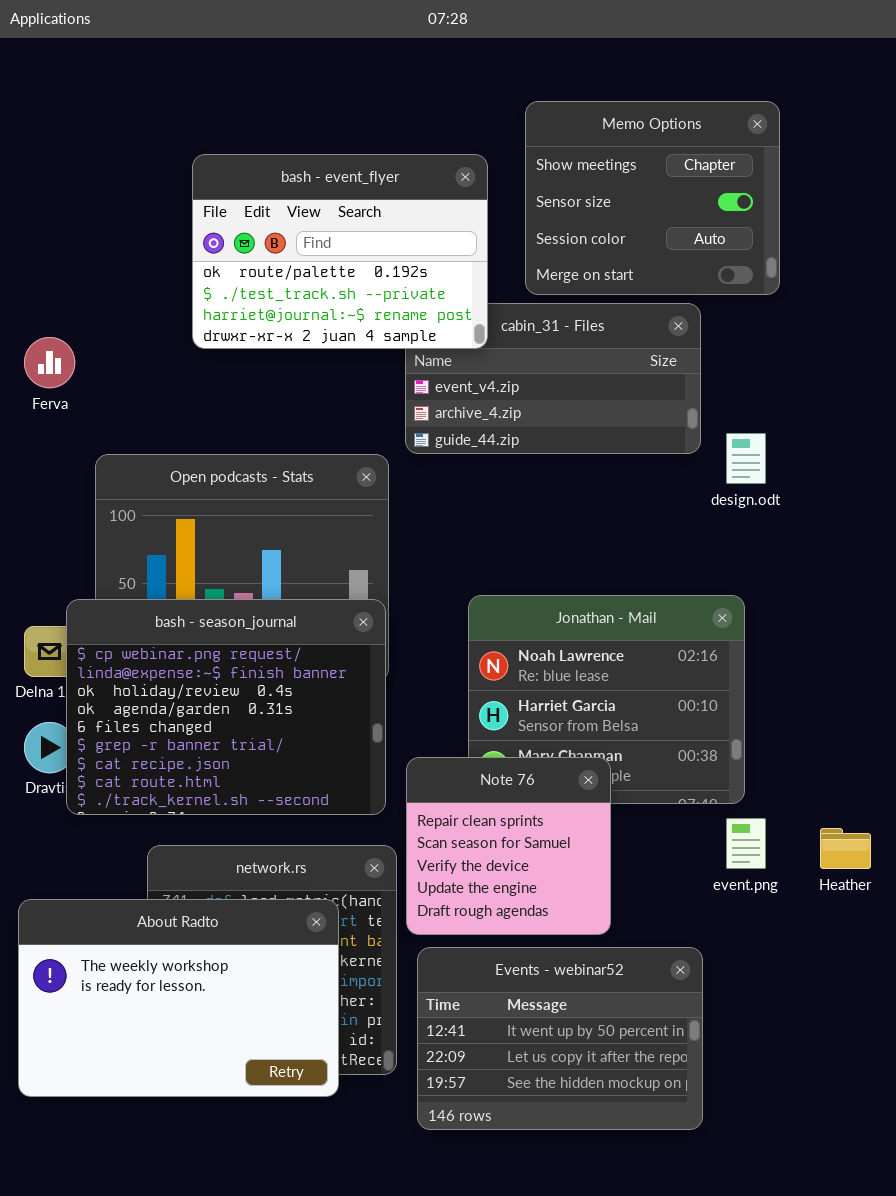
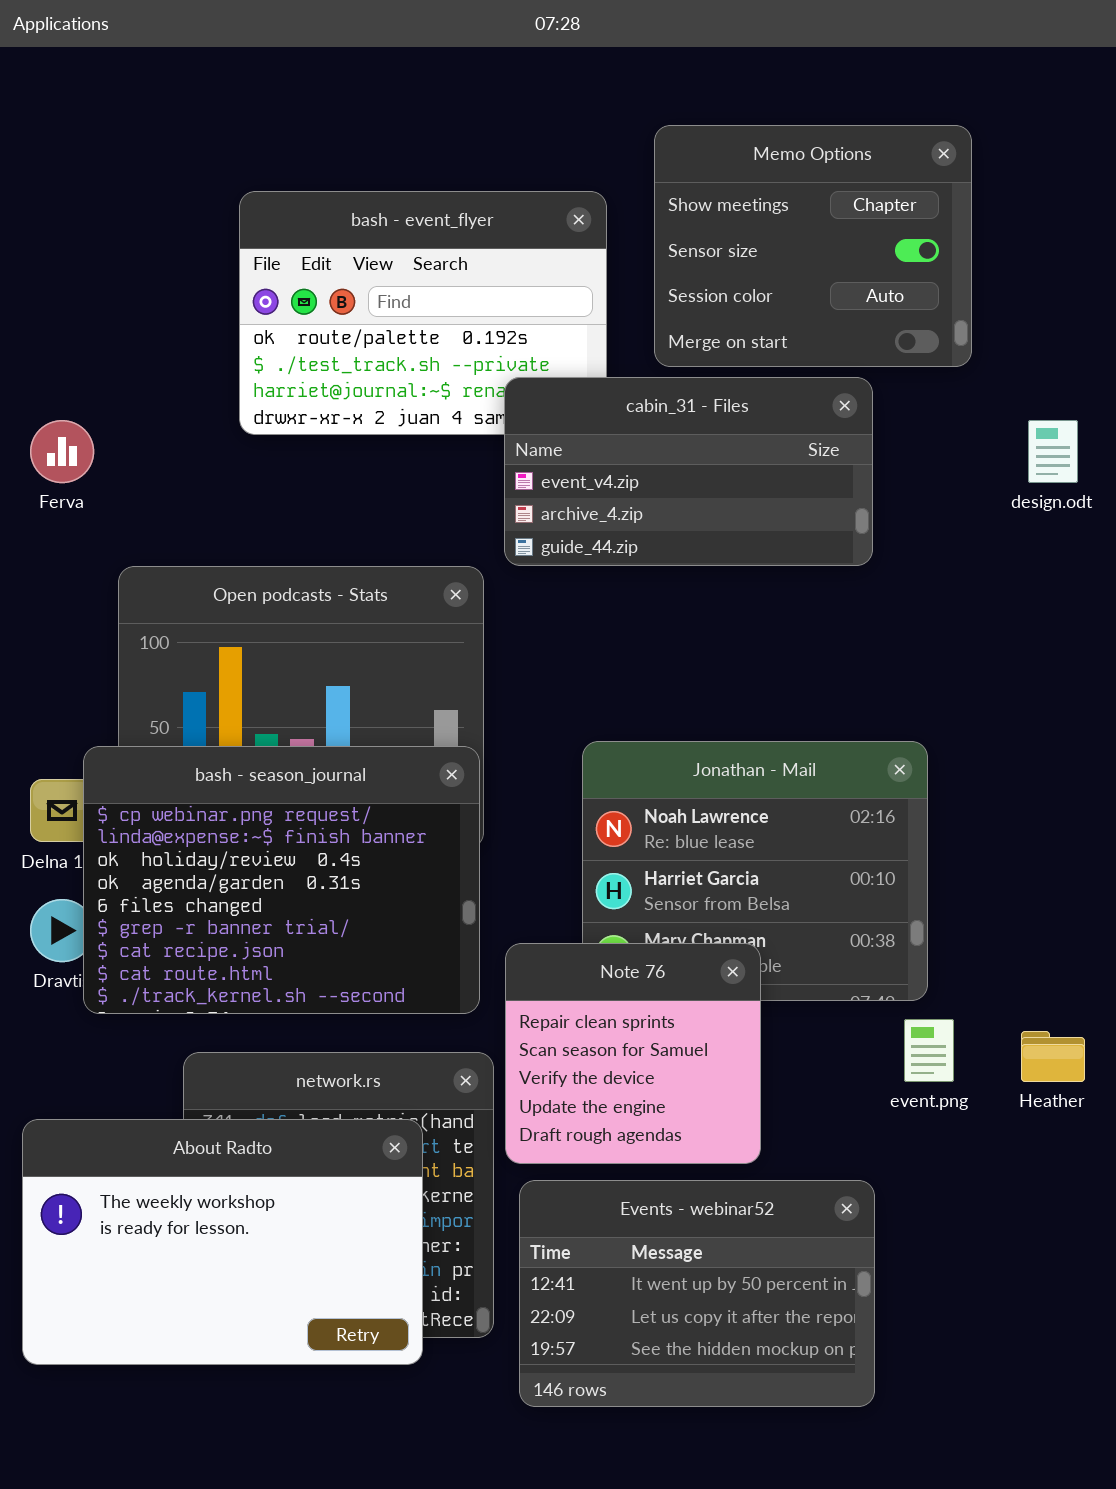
cabin_31 - Files: [405,303,701,454] -> [504,377,873,566], raised
design.odt: [726,433,766,484] -> [1028,420,1078,483], moved

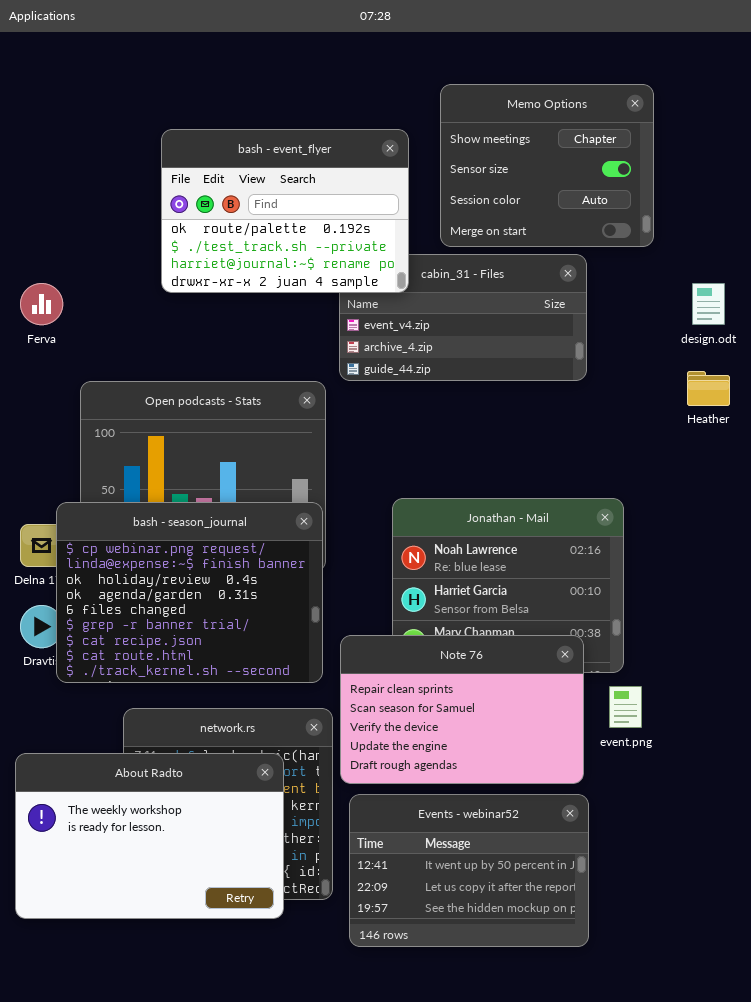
bash - event_flyer: [239,191,607,435] -> [161,129,409,293], raised
Note 76: [505,943,761,1164] -> [340,635,584,784], resized
Heather: [1021,1031,1085,1082] -> [687,371,730,406], moved

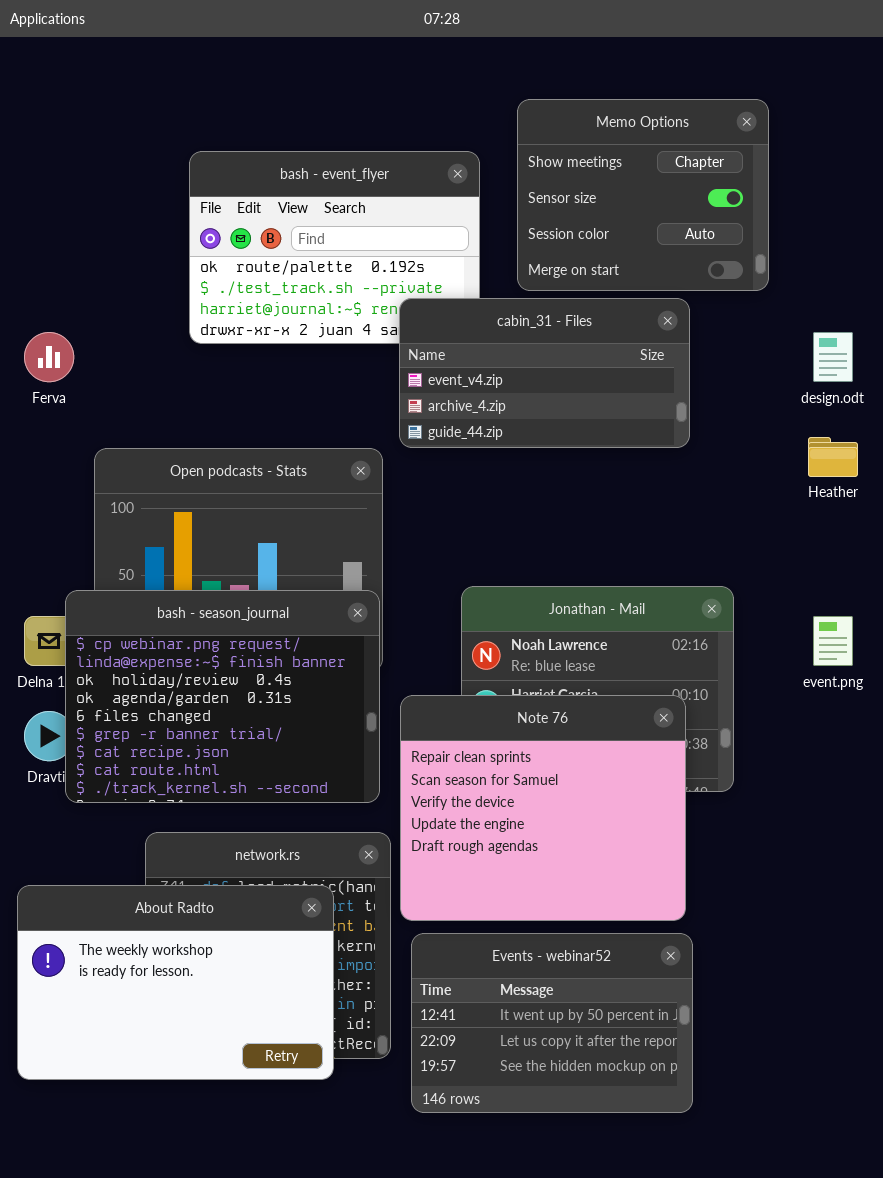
cabin_31 - Files: [339,254,587,381] -> [399,298,690,448], raised
Note 76: [340,635,584,784] -> [400,695,686,921], resized
event.png: [609,686,642,728] -> [813,616,853,666], moved

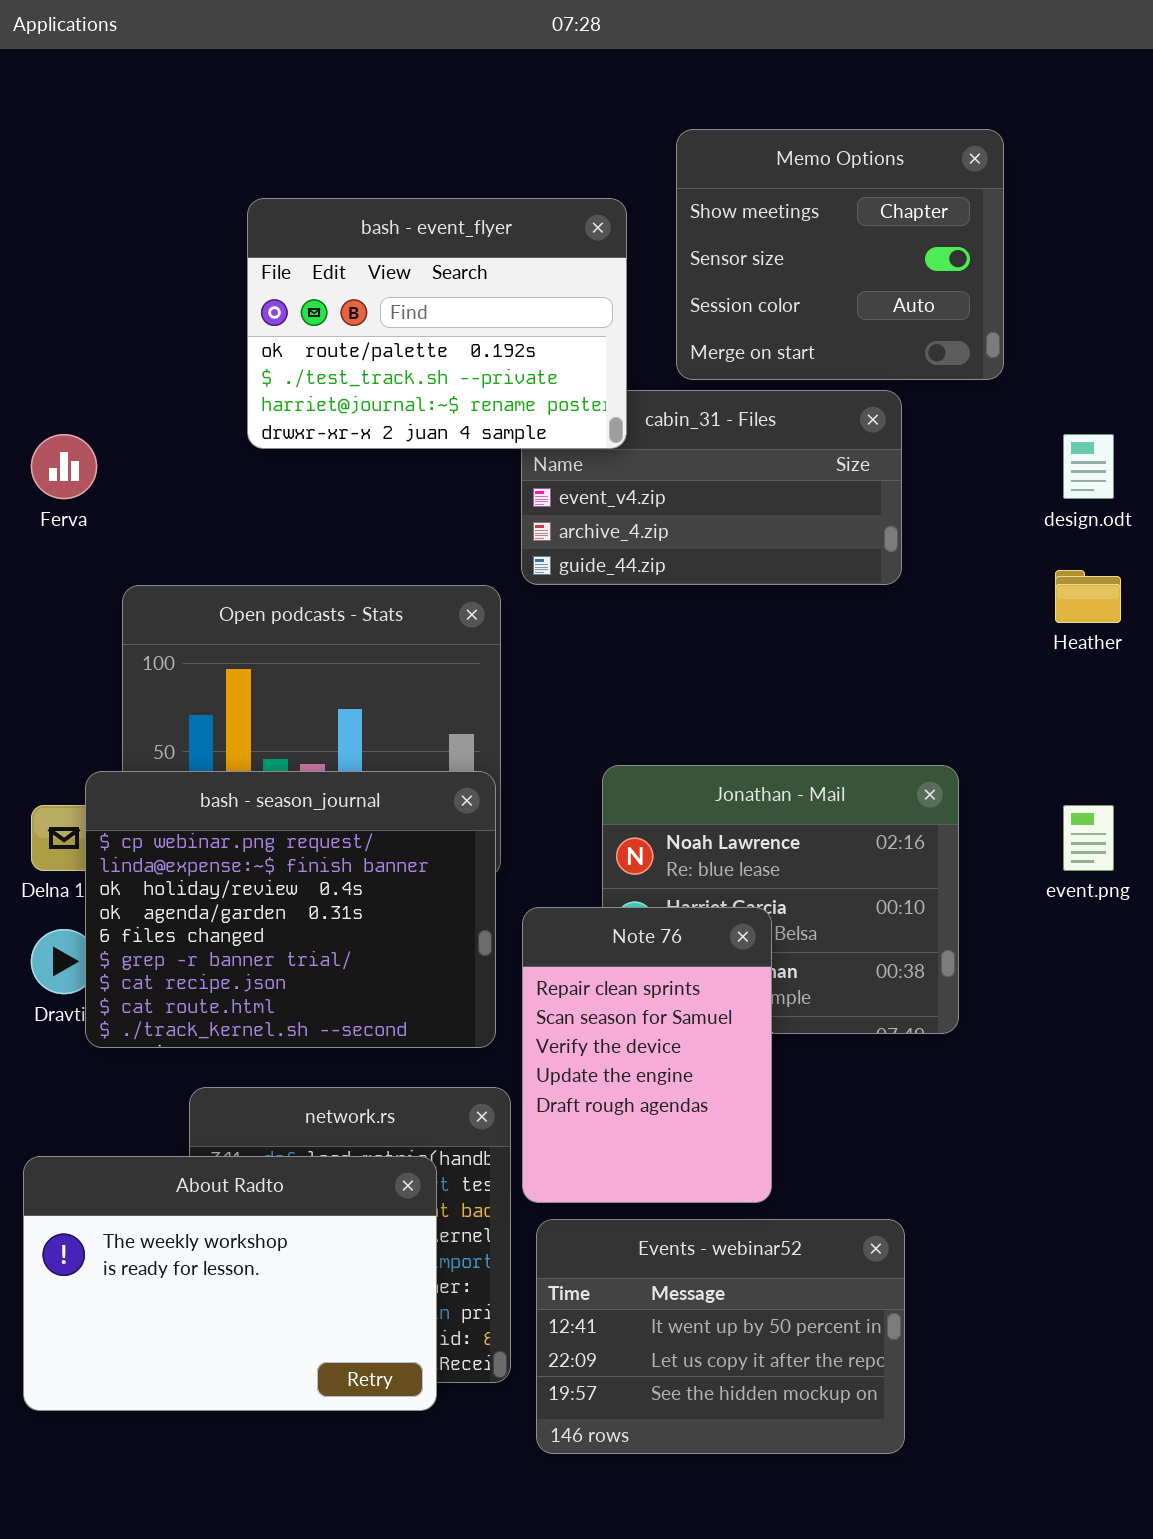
bash - event_flyer: [189,151,480,344] -> [247,198,627,449], raised
Note 76: [400,695,686,921] -> [522,907,772,1203], resized

